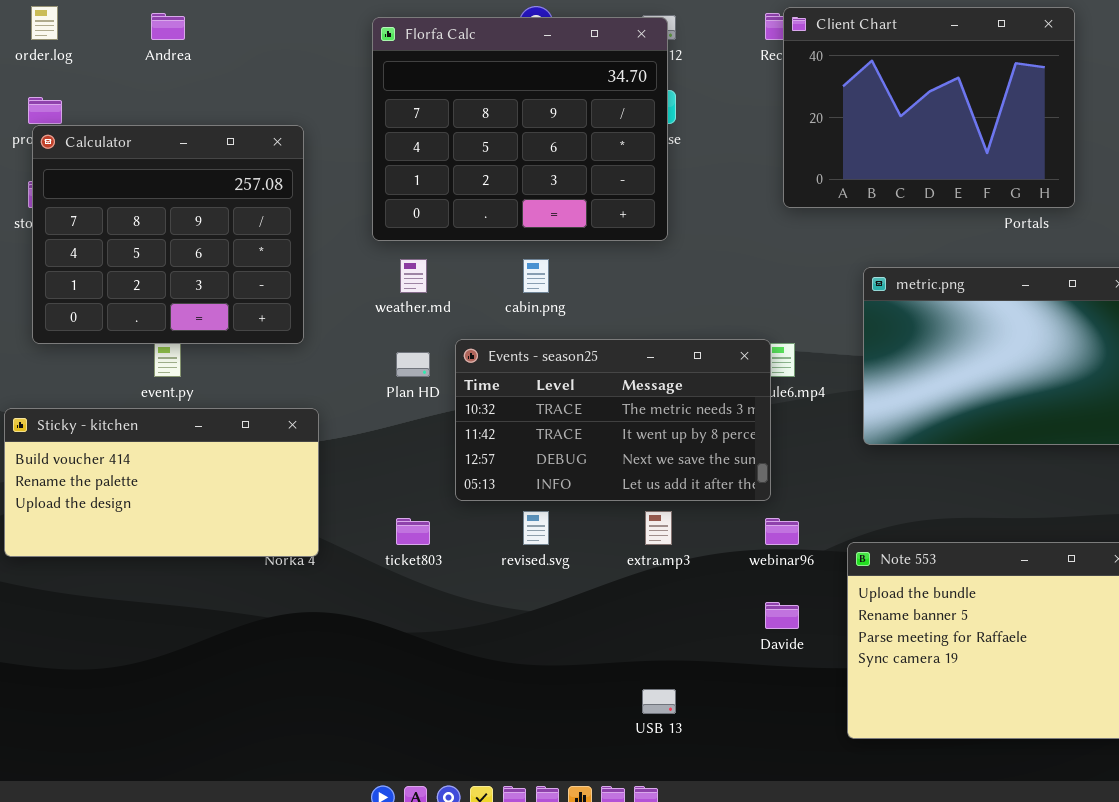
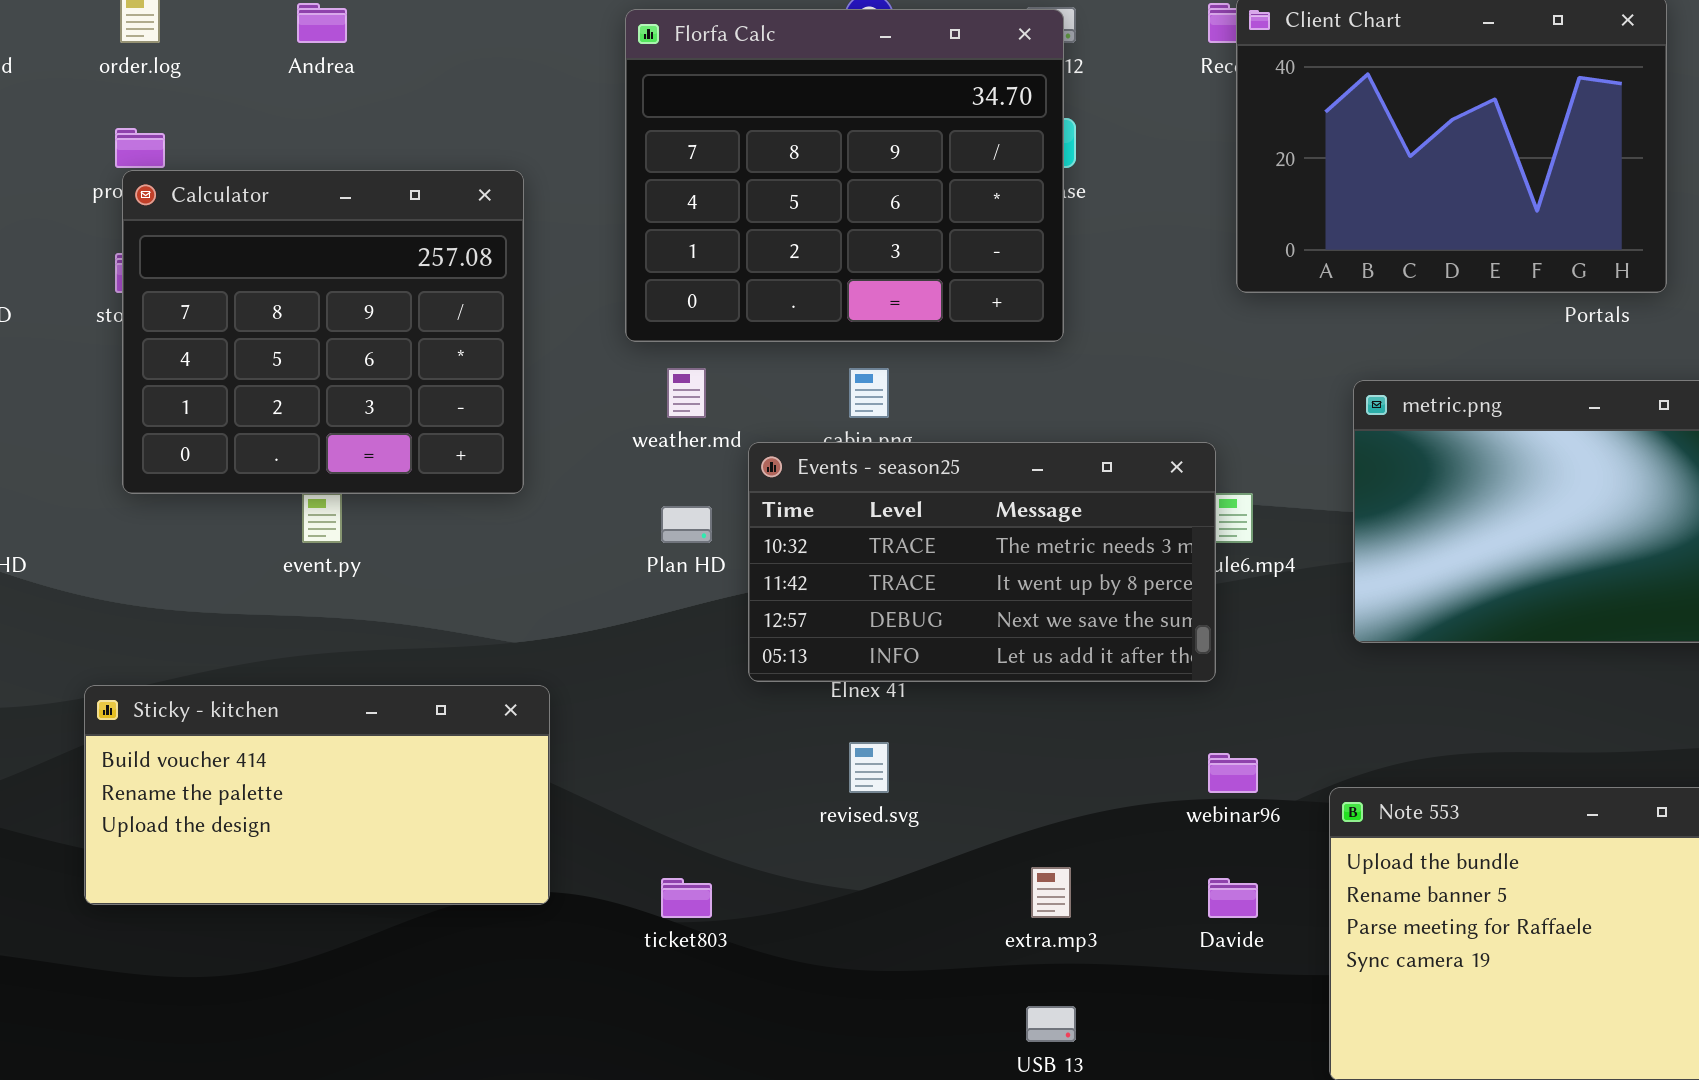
Events - season25: [455,339,771,501] -> [748,442,1216,682], moved
Sticky - kitchen: [4,408,319,557] -> [84,685,550,905], moved
extra.mp3: [645,511,672,545] -> [1031,867,1071,918], moved
ticket803: [396,518,430,545] -> [661,878,712,918], moved

